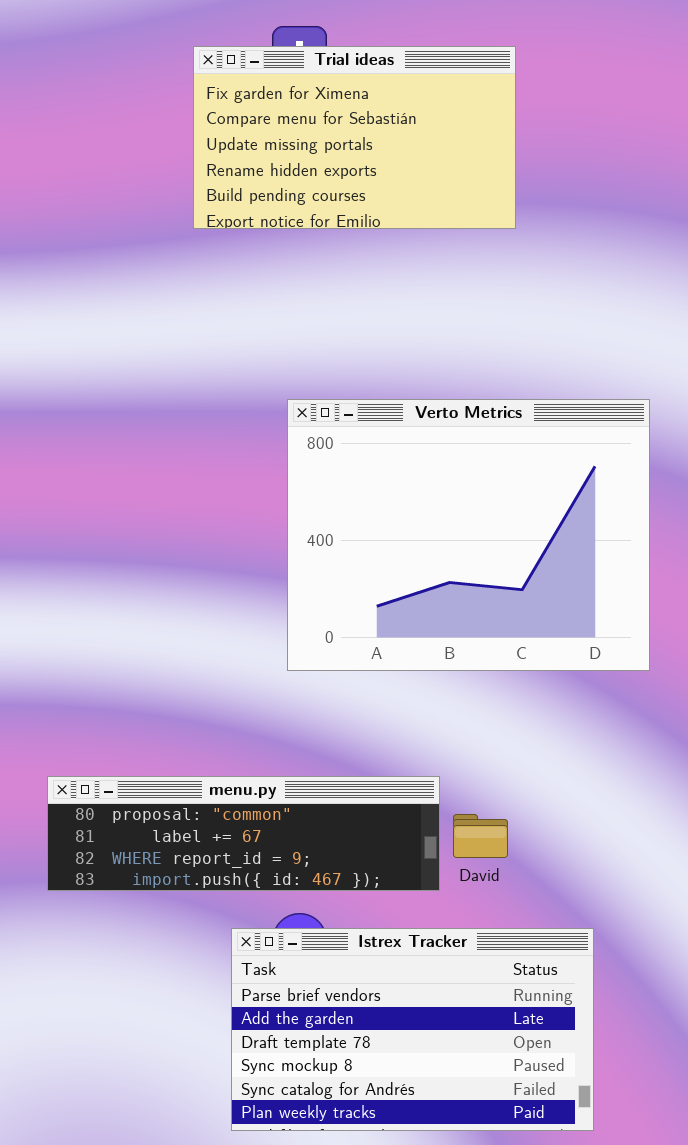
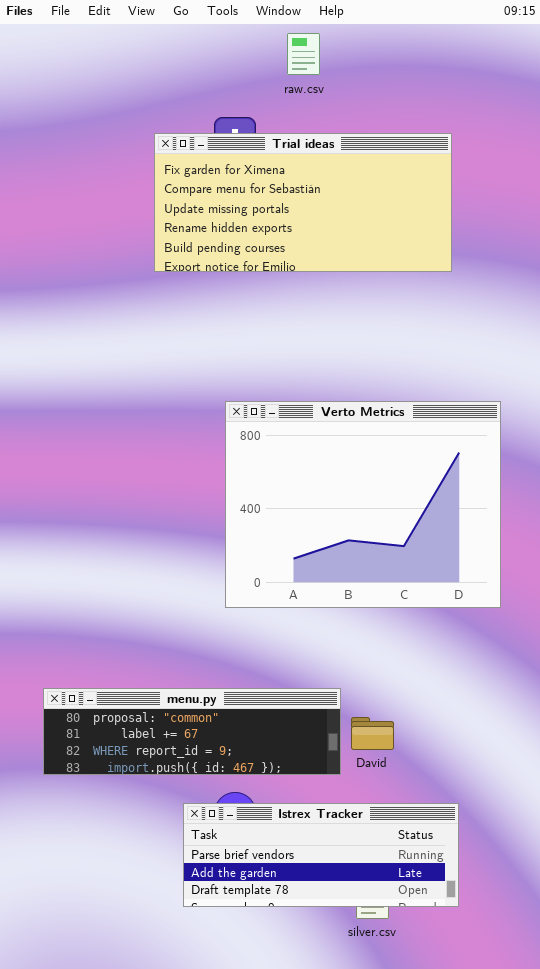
Trial ideas: [193,46,516,229] -> [154,133,452,272], resized
Istrex Tracker: [231,928,594,1131] -> [183,803,459,907], resized

